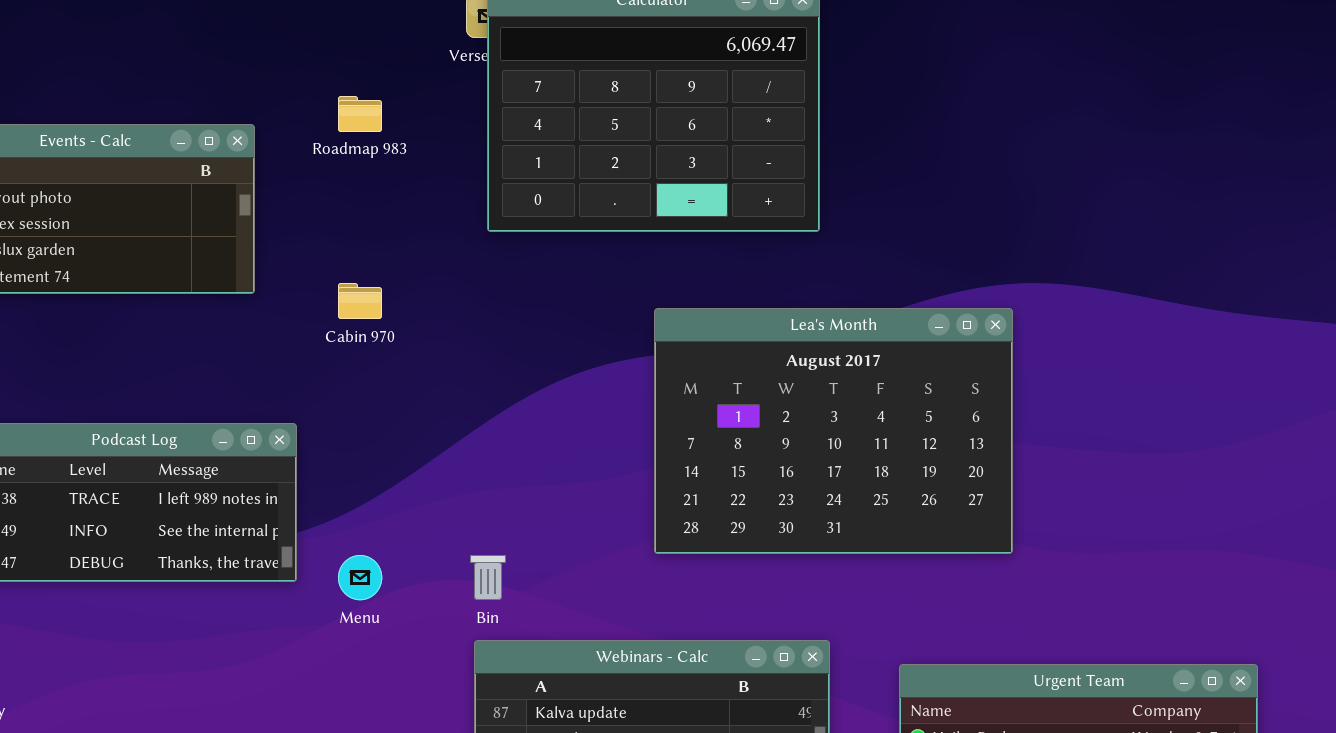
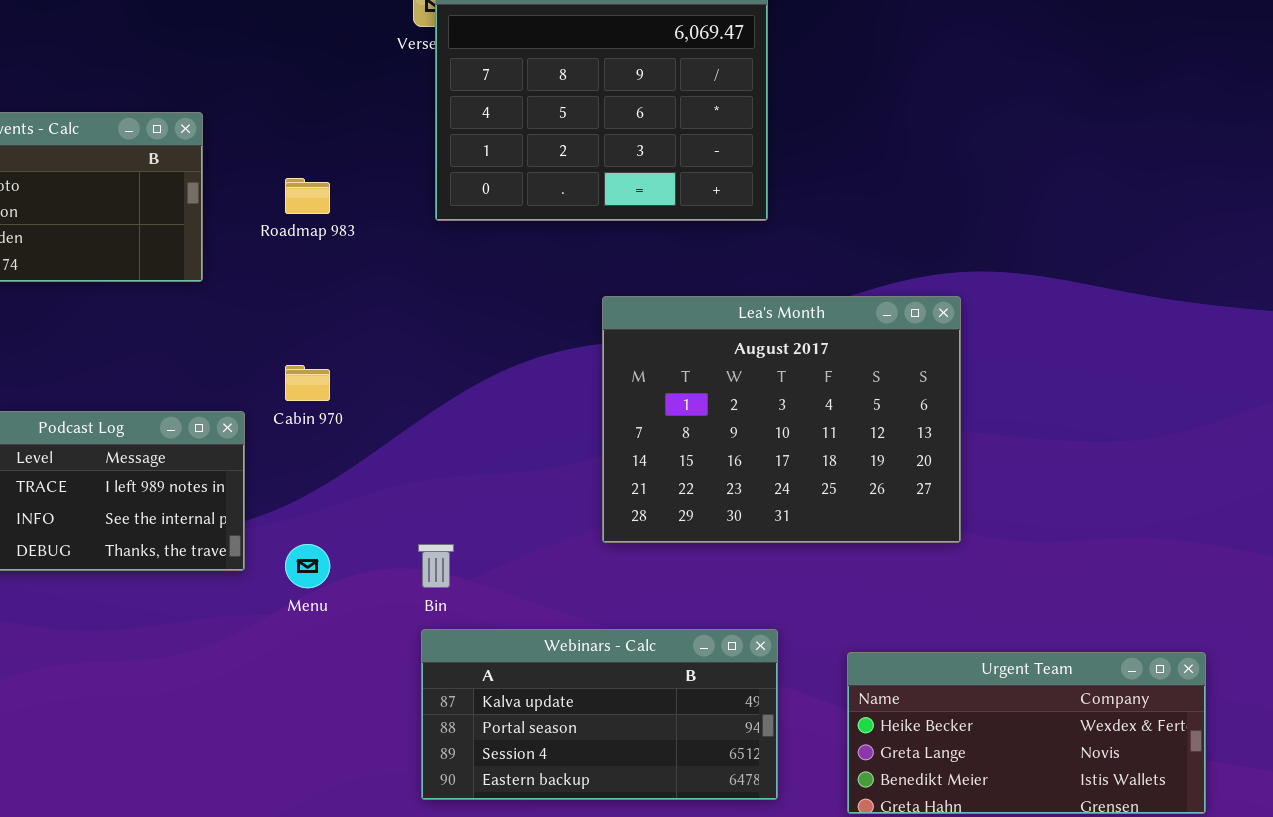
Roadmap 983: [338,96,382,132] -> [285,178,330,214], moved
Cabin 970: [338,283,382,319] -> [285,365,330,401], moved

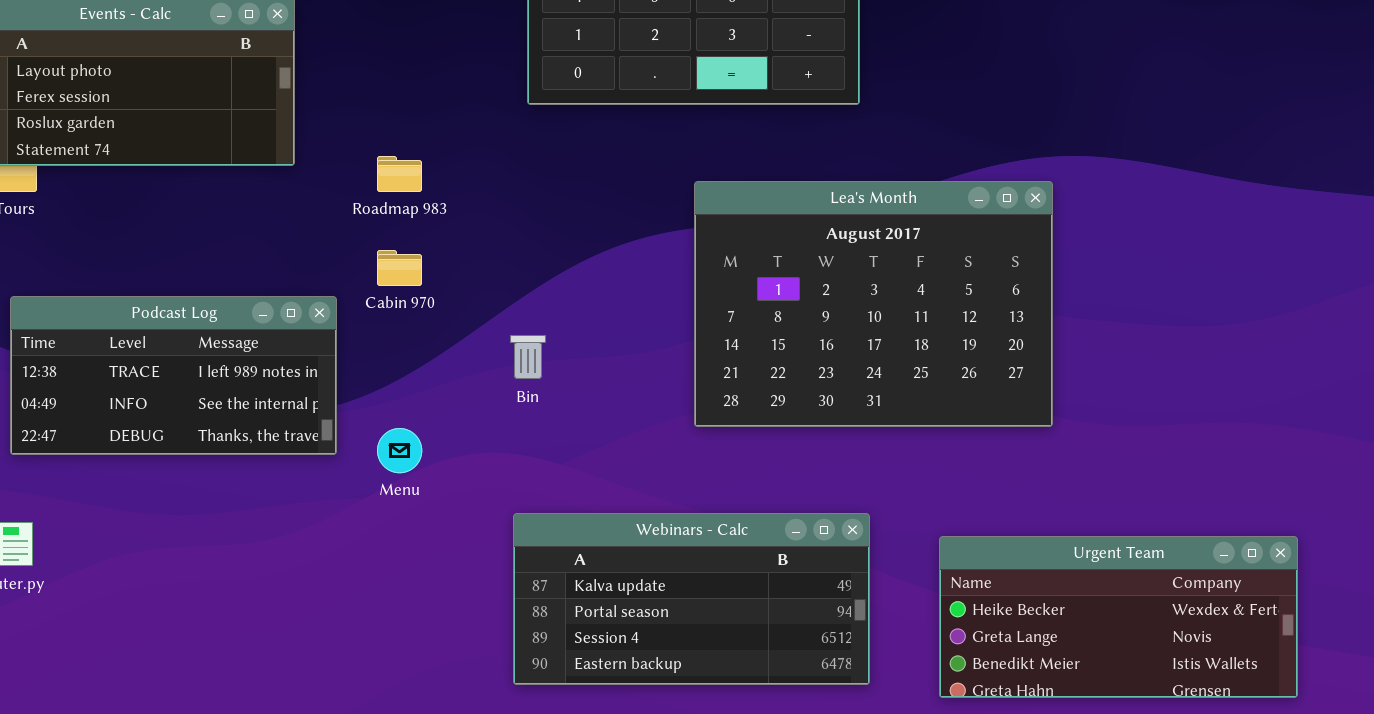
Roadmap 983: [285,178,330,214] -> [377,156,422,192], moved
Bin: [418,544,454,588] -> [510,335,546,379], moved

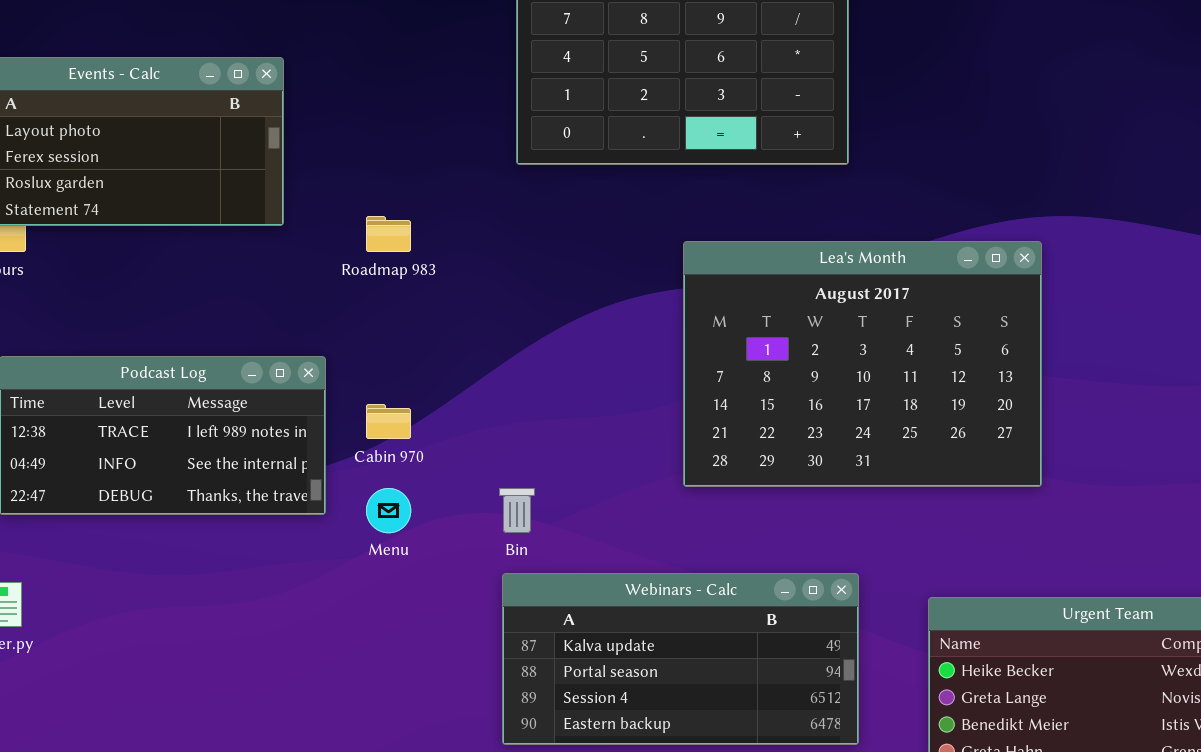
Cabin 970: [377,250,422,286] -> [366,404,411,439], moved
Bin: [510,335,546,379] -> [499,488,535,533], moved

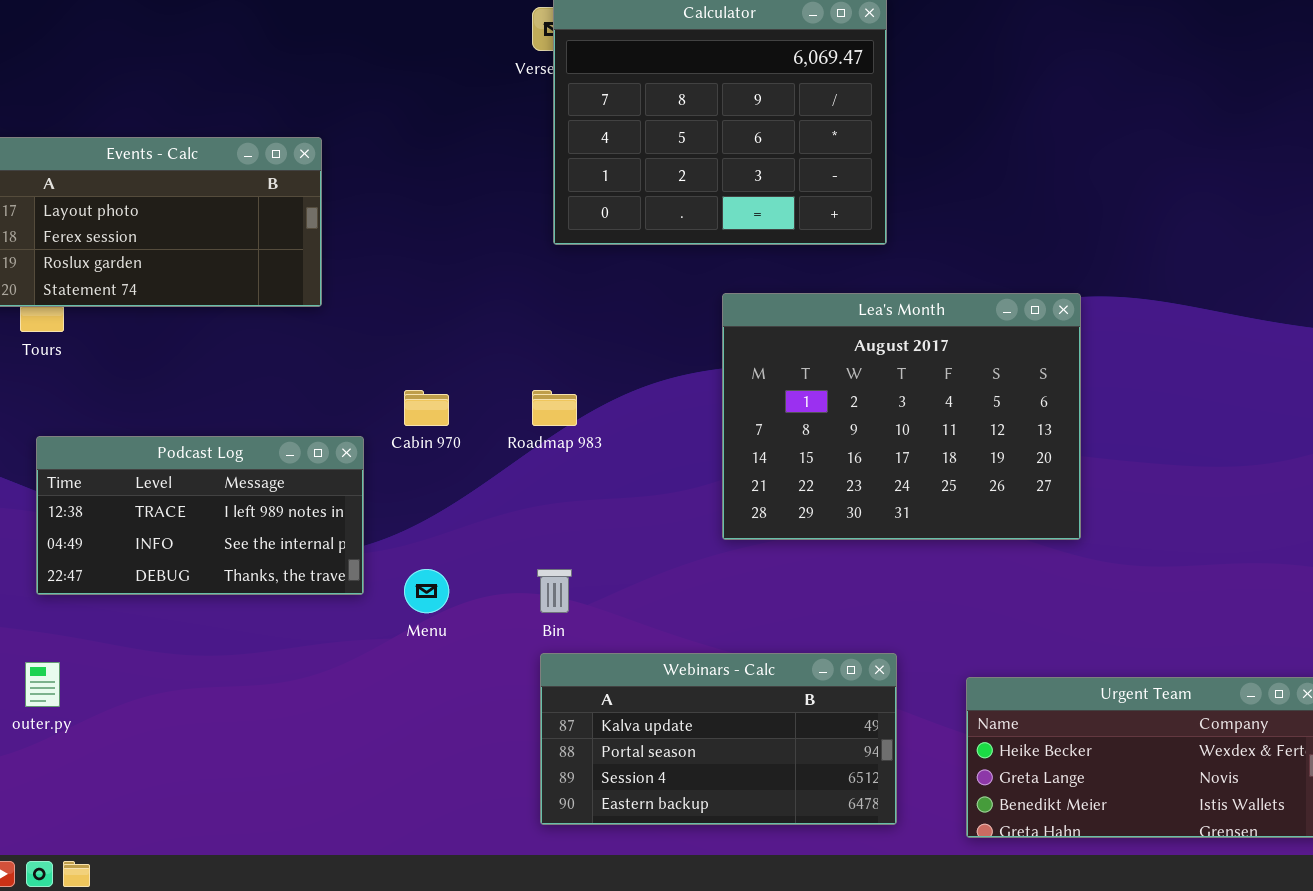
Roadmap 983: [366,216,411,252] -> [532,390,577,426], moved
Lea's Month: [683,241,1042,487] -> [722,293,1081,540], moved
Cabin 970: [366,404,411,439] -> [404,390,449,426], moved

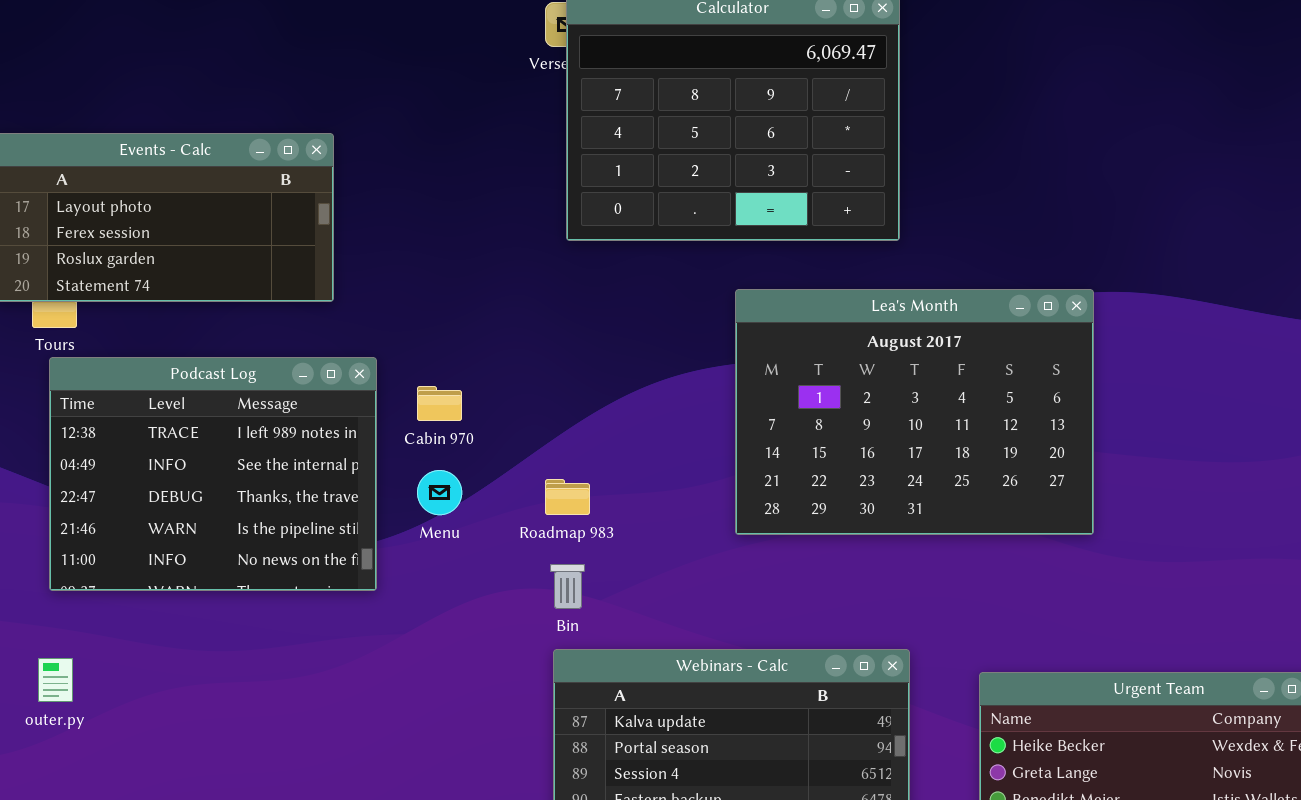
Roadmap 983: [532,390,577,426] -> [545,479,590,515], moved
Podcast Log: [36,436,364,595] -> [49,357,377,591], resized
Menu: [404,569,449,613] -> [417,470,462,515], moved

